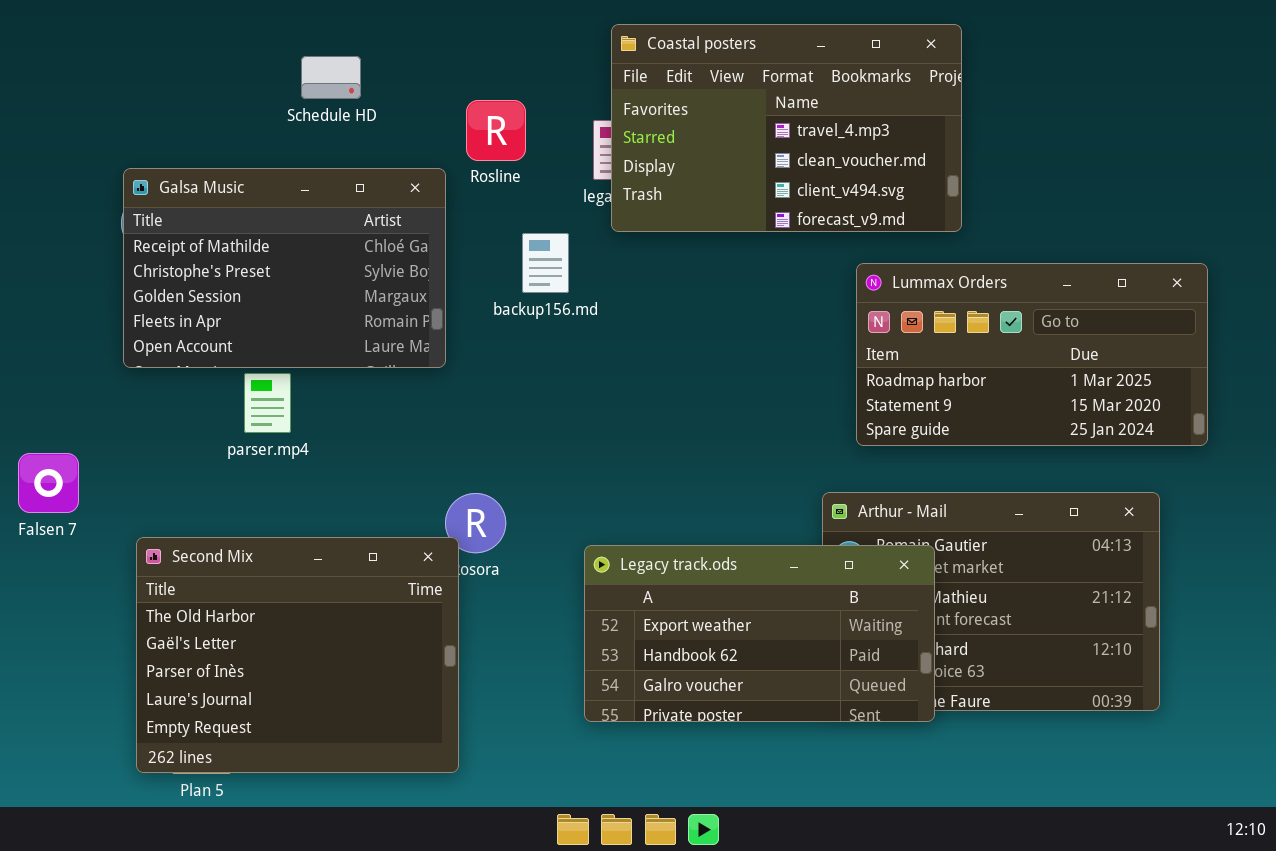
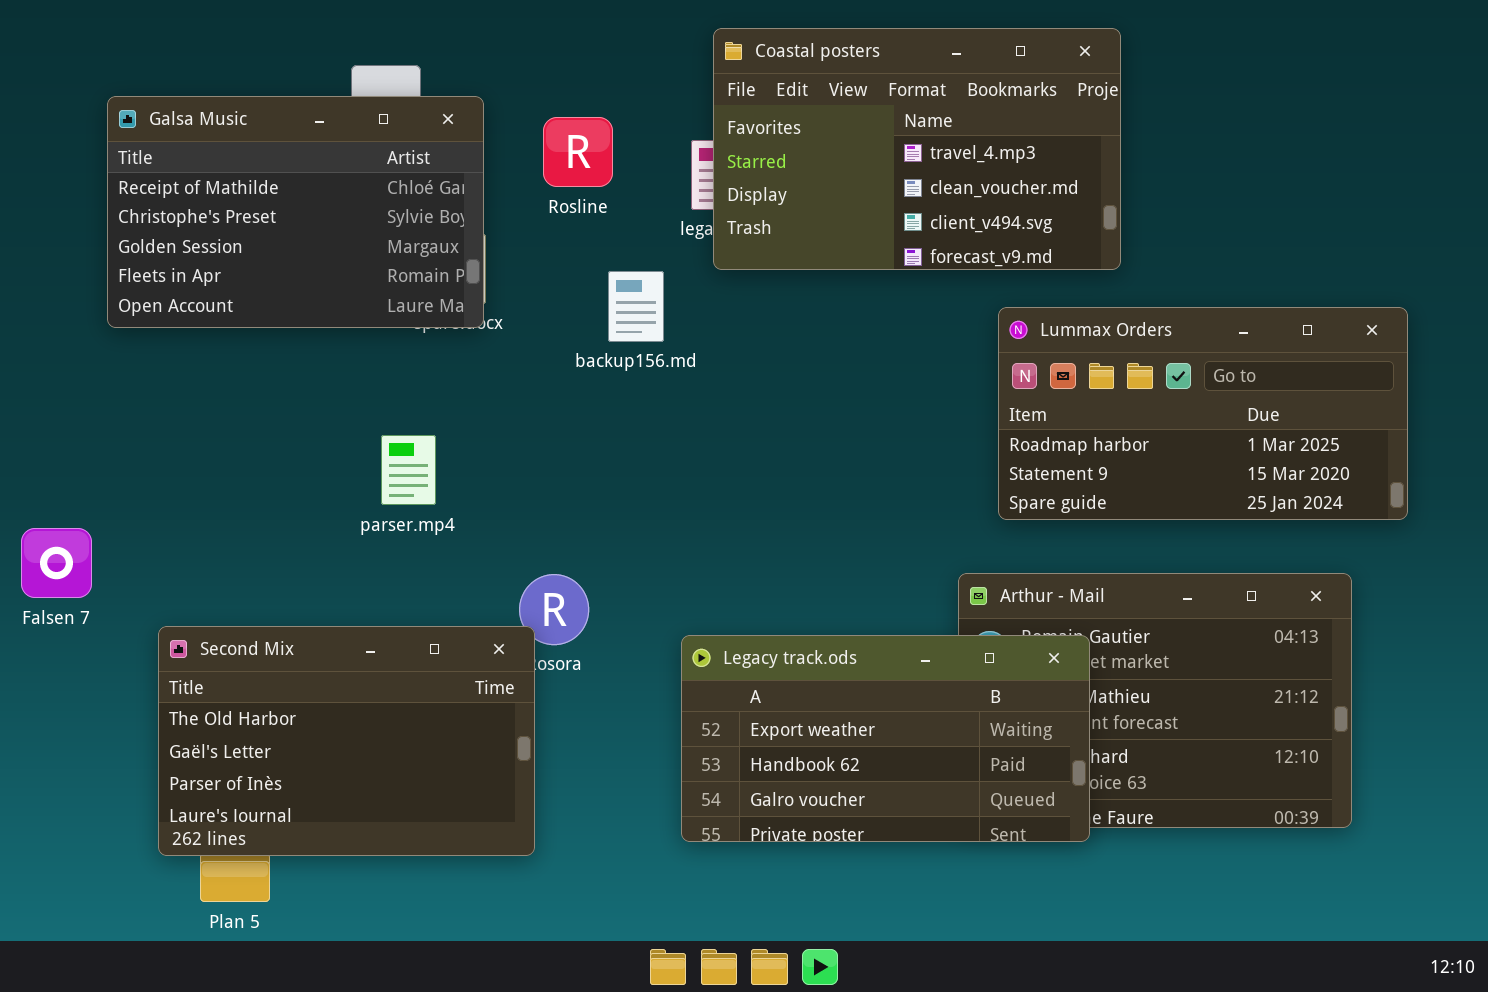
Galsa Music: [123,168,446,368] -> [107,96,484,328], moved
parser.mp4: [244,373,291,433] -> [381,435,436,505], moved
Second Mix: [136,537,459,773] -> [158,626,535,856], resized

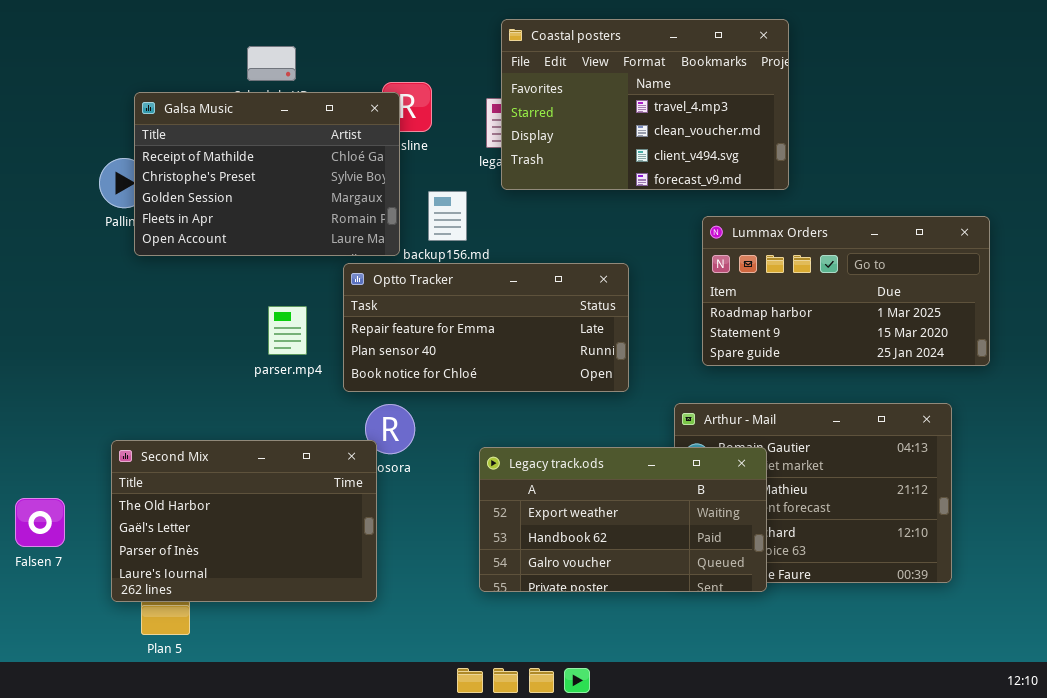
Galsa Music: [107,96,484,328] -> [134,92,400,256], moved
Optto Tracker: none -> [343,263,629,392], opened
Falsen 7: [21,528,92,598] -> [15,498,65,547], moved

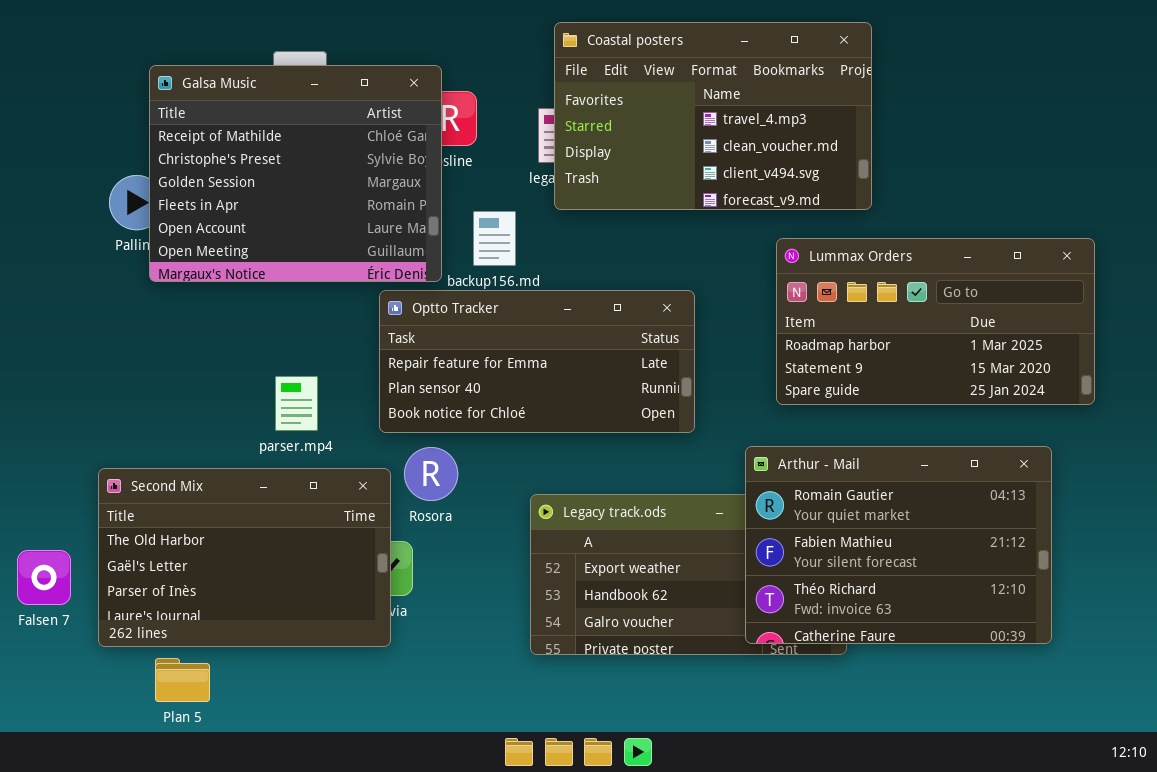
Galsa Music: [134,92,400,256] -> [149,65,442,282], resized
parser.mp4: [268,306,307,355] -> [275,376,318,431], moved
Arthur - Mail: [674,403,952,583] -> [745,446,1052,644], raised
Second Mix: [111,440,377,602] -> [98,468,391,647], moved

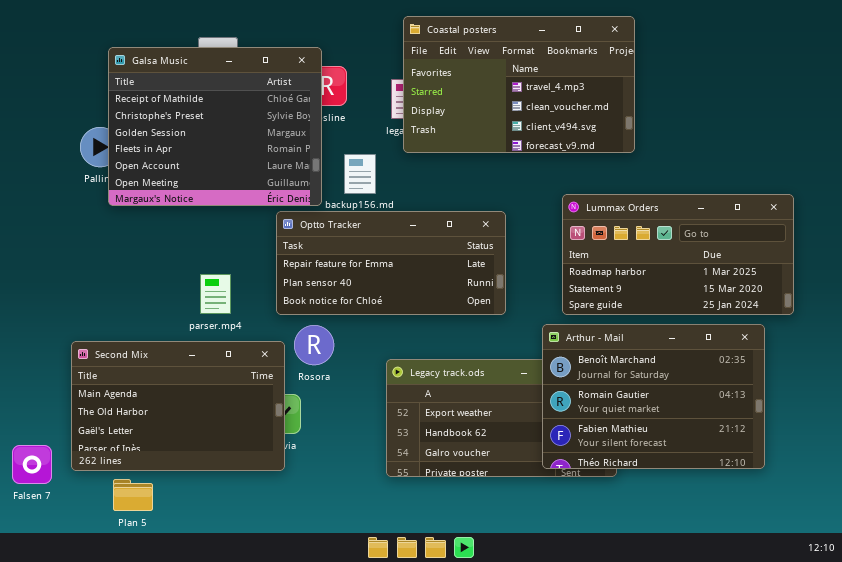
Lummax Orders: [776,238,1095,405] -> [562,194,794,315], moved
Arthur - Mail: [745,446,1052,644] -> [542,324,765,469], scrolled up 1 row
Second Mix: [98,468,391,647] -> [71,341,285,471], scrolled up 1 row
Falsen 7: [17,550,71,605] -> [12,445,52,484], moved

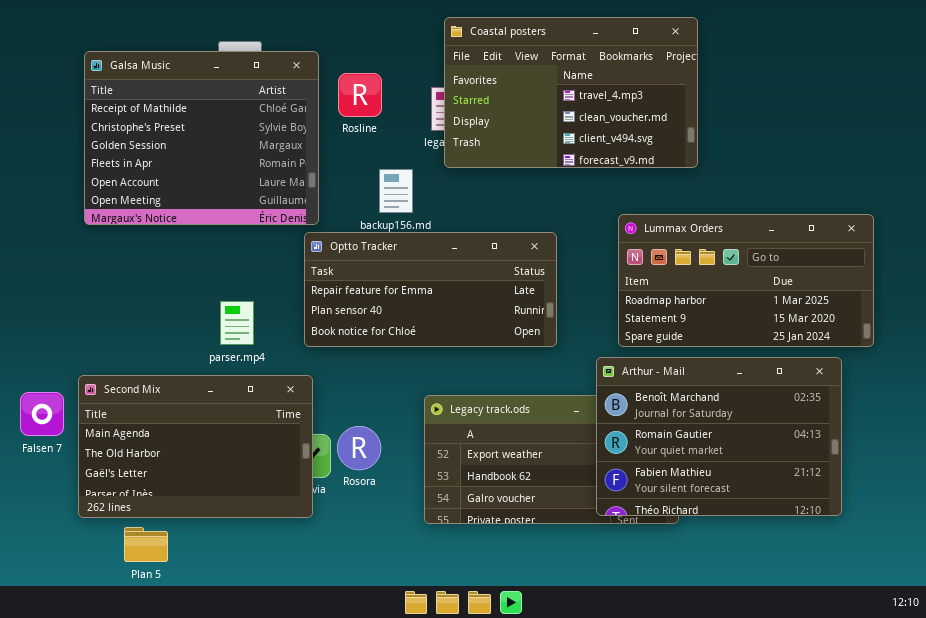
Galsa Music: [108,47,322,206] -> [84,51,319,225], moved
Rosora: [294,325,334,365] -> [337,426,381,470], moved
Falsen 7: [12,445,52,484] -> [20,392,64,436], moved

